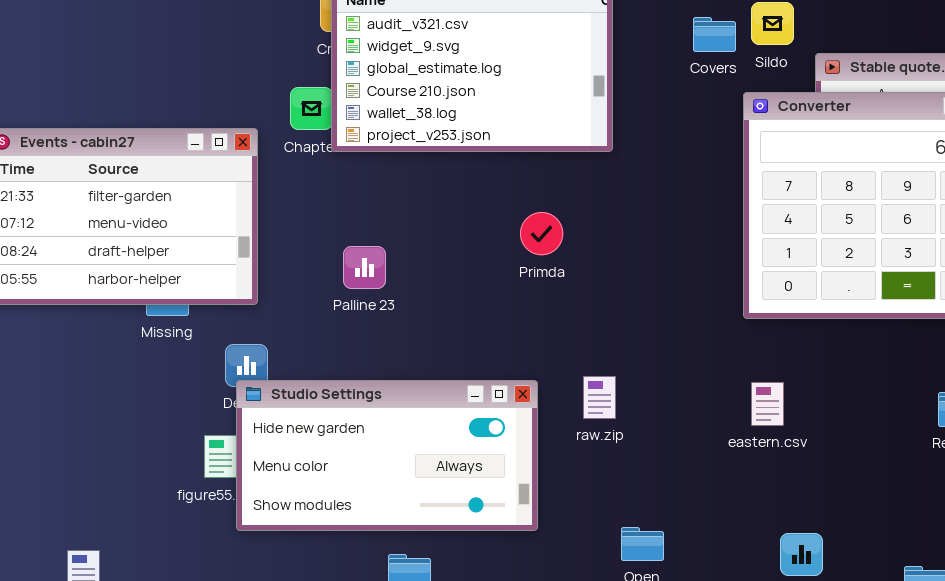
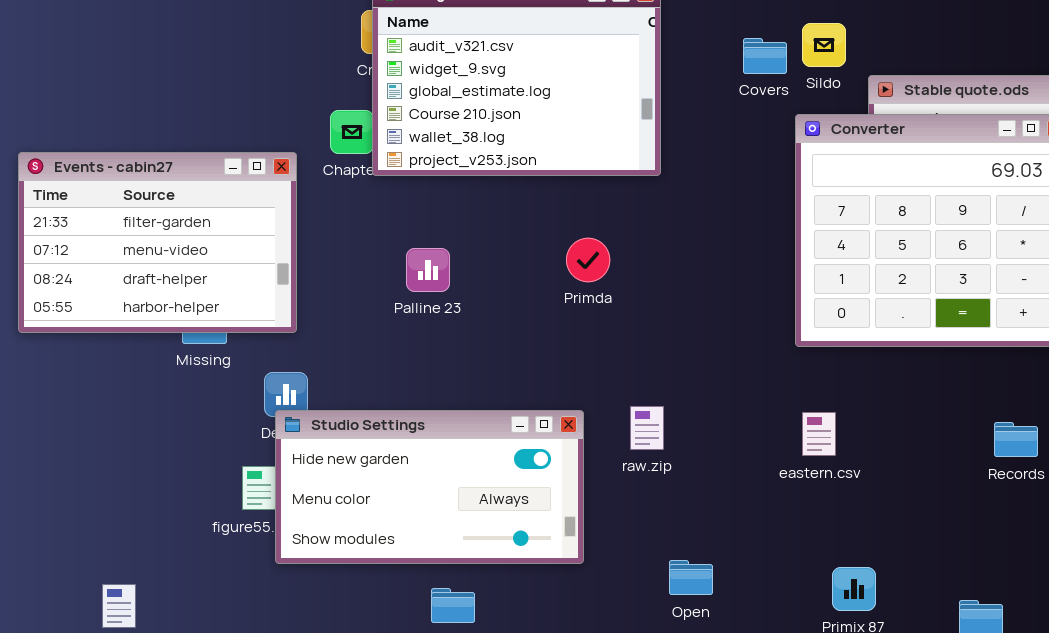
Palline 23: [343,246,386,289] -> [406,248,450,292], moved

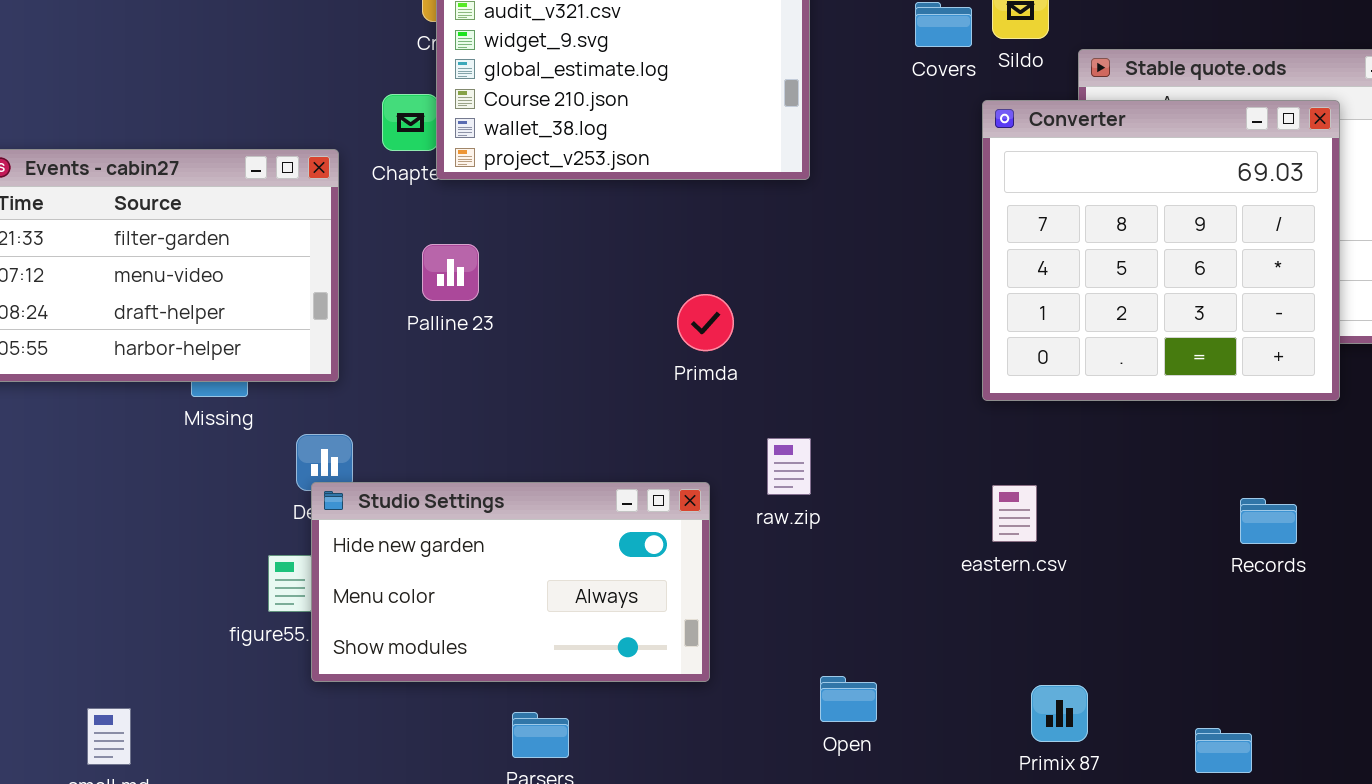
Primda: [566,238,610,282] -> [677,294,734,351], moved
Palline 23: [406,248,450,292] -> [422,244,479,301], moved
raw.zip: [630,406,664,450] -> [767,438,811,495], moved

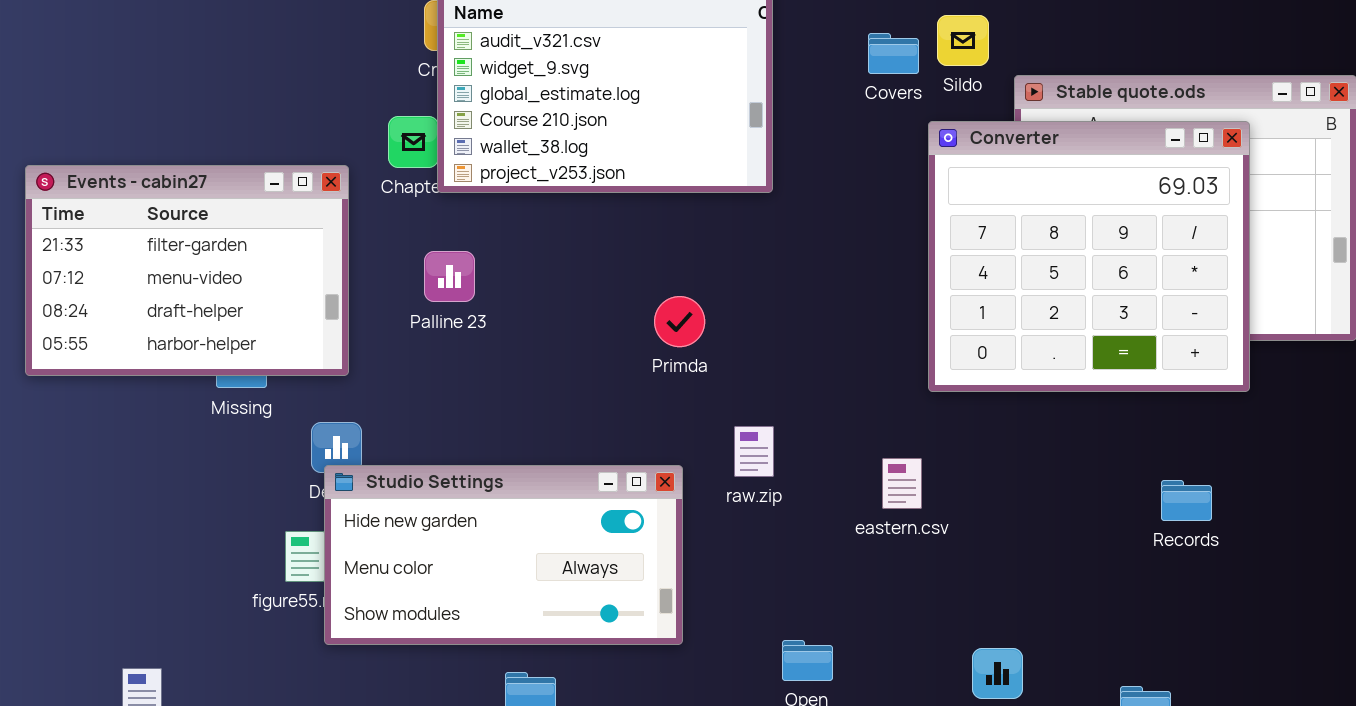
eastern.csv: [992,485,1037,542] -> [882,458,922,509], moved

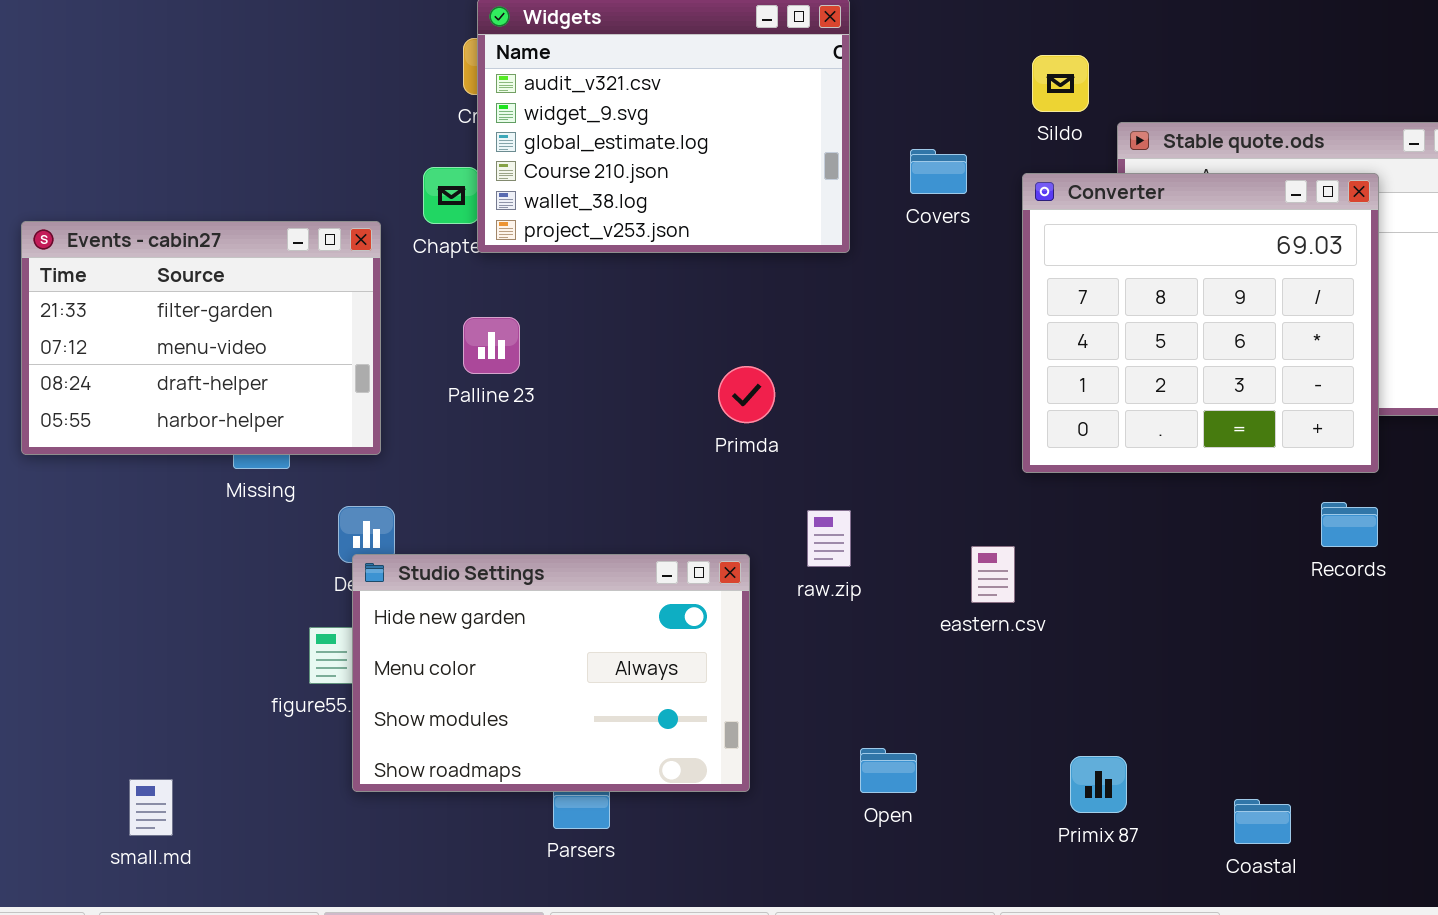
Covers: [868,33,919,74] -> [910,149,967,194], moved
Studio Settings: [324,465,683,645] -> [352,554,750,792], resized
Records: [1161,480,1212,521] -> [1321,502,1378,547], moved

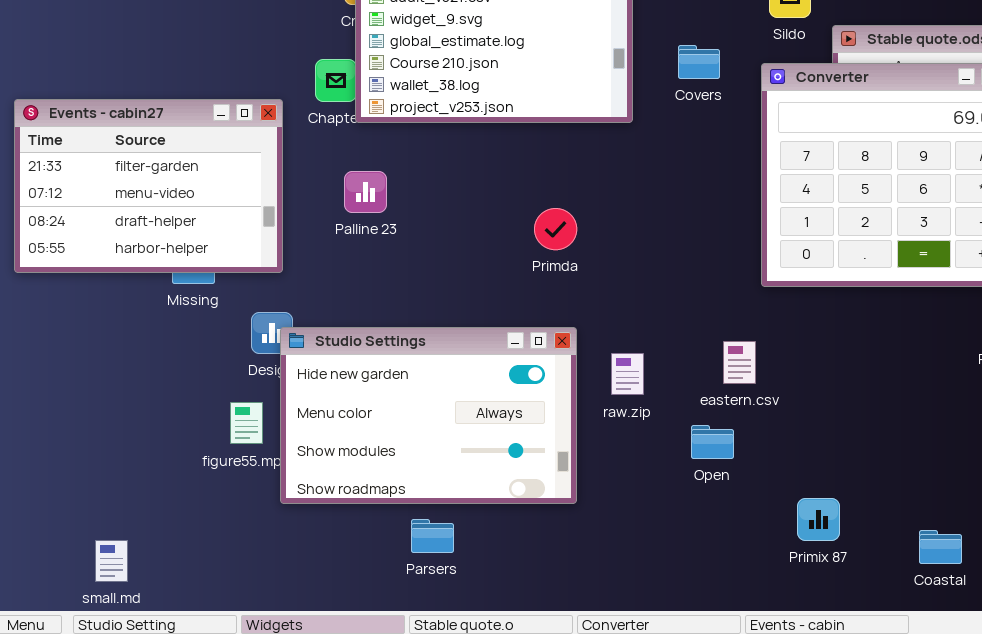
raw.zip: [807,510,851,567] -> [611,353,644,395], moved
Studio Settings: [352,554,750,792] -> [280,327,577,504], moved
Open: [860,748,917,793] -> [691,425,734,459], moved
small.md: [129,779,173,836] -> [95,540,128,582], moved

